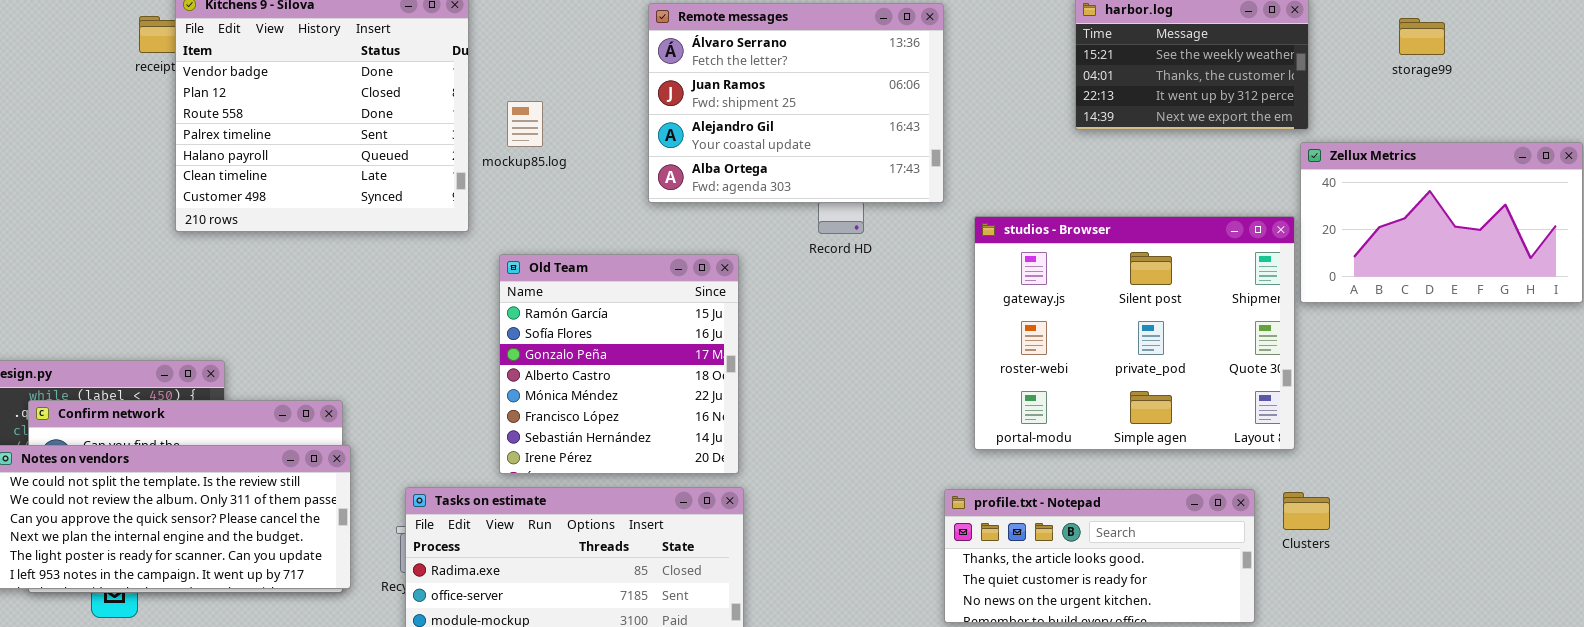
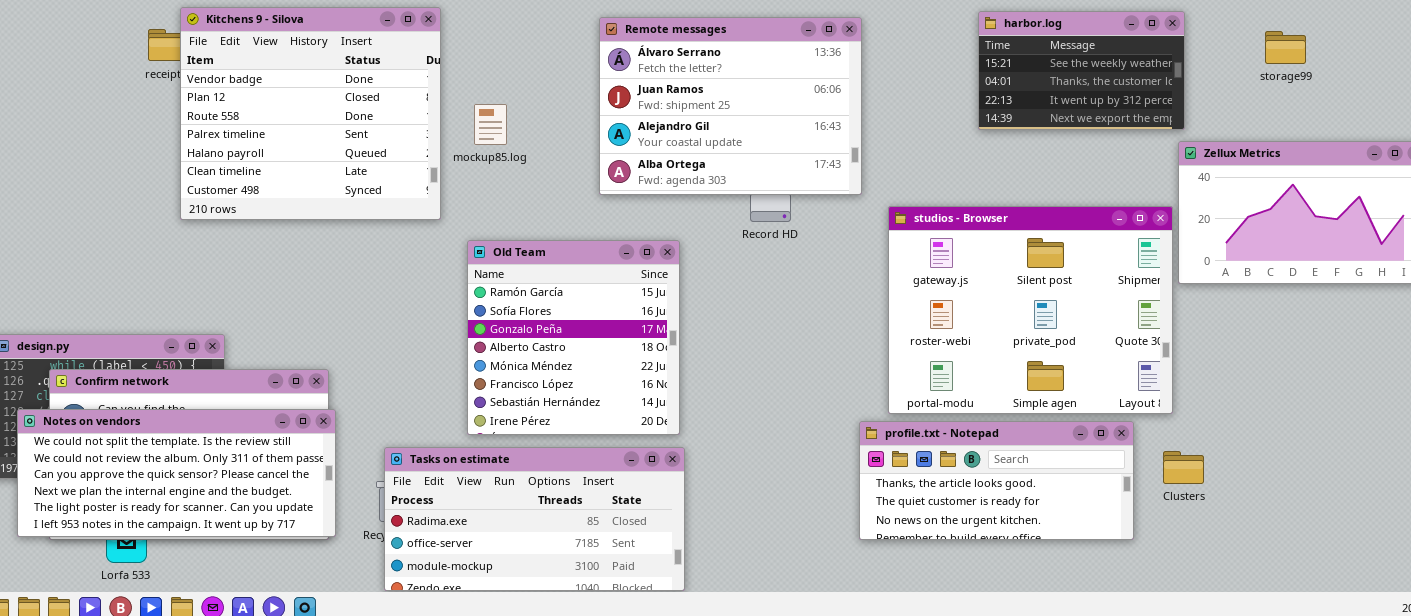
profile.txt - Notepad: [944,489,1255,623] -> [859,421,1134,540], moved

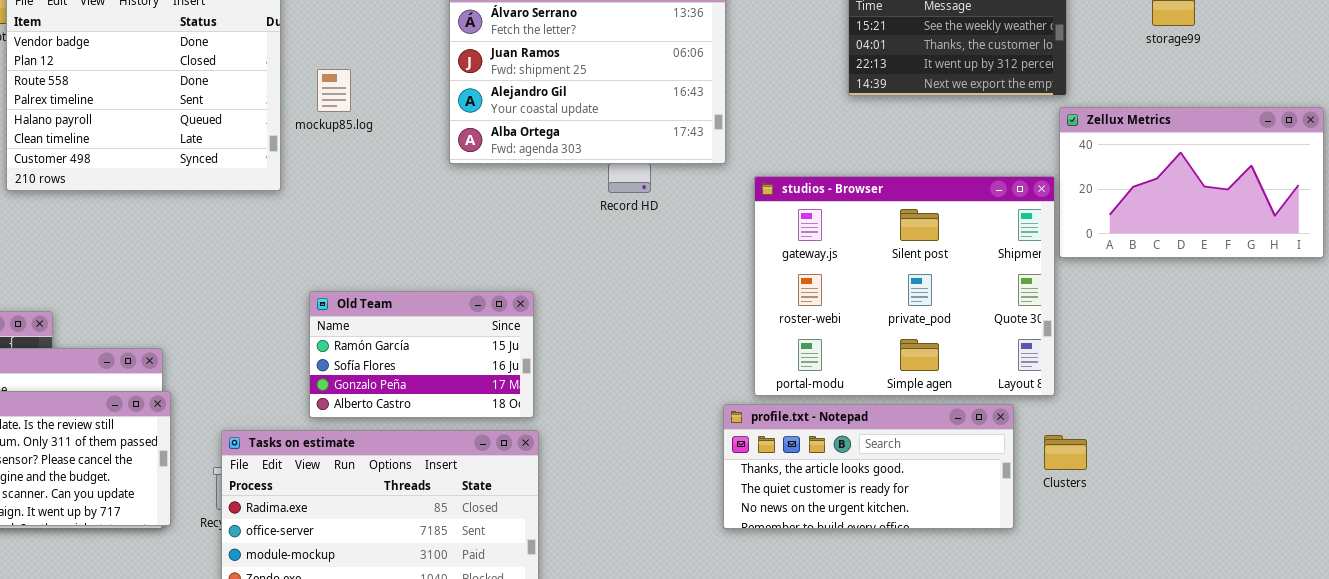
Old Team: [467,240,680,435] -> [309,291,534,418], resized

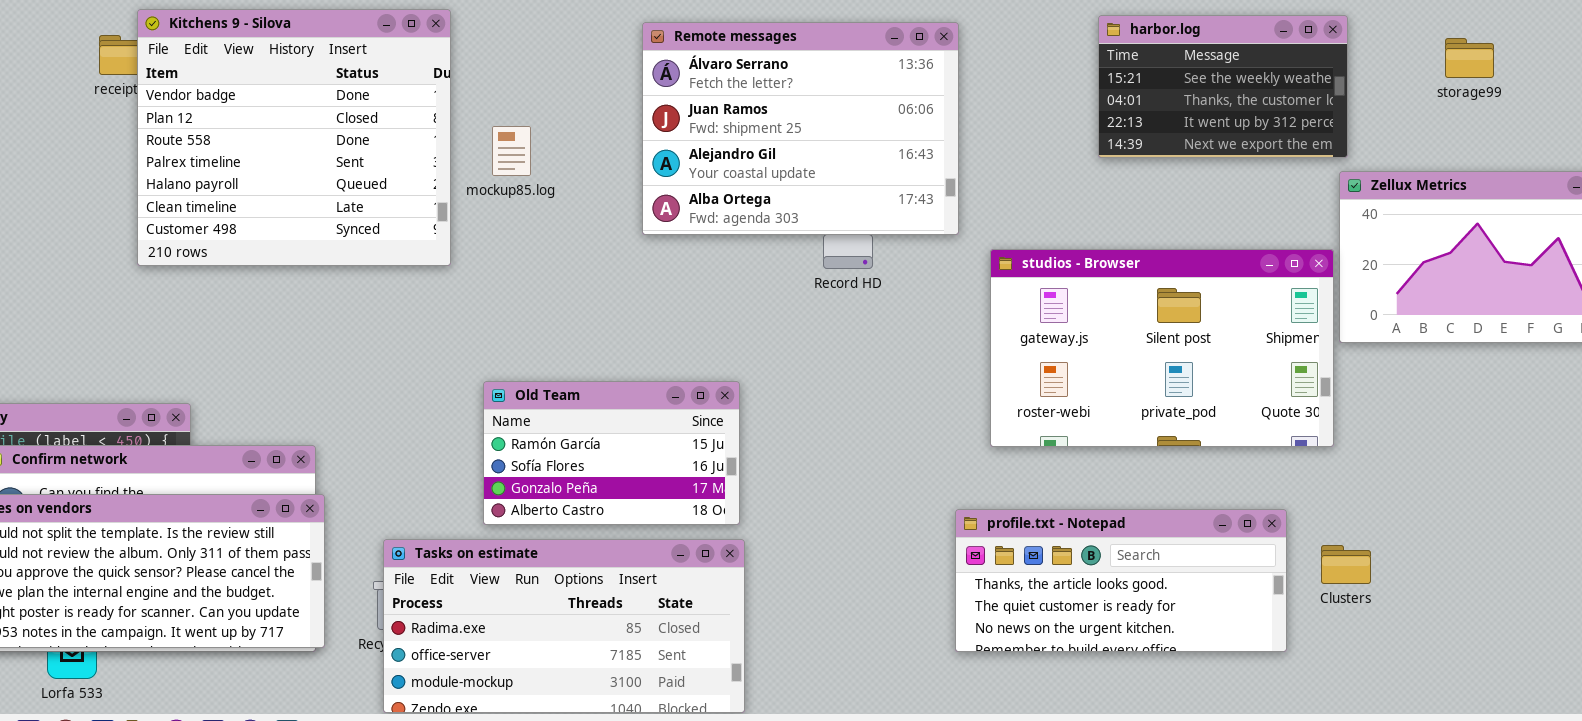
studios - Browser: [754,176,1055,396] -> [990,249,1334,447], resized

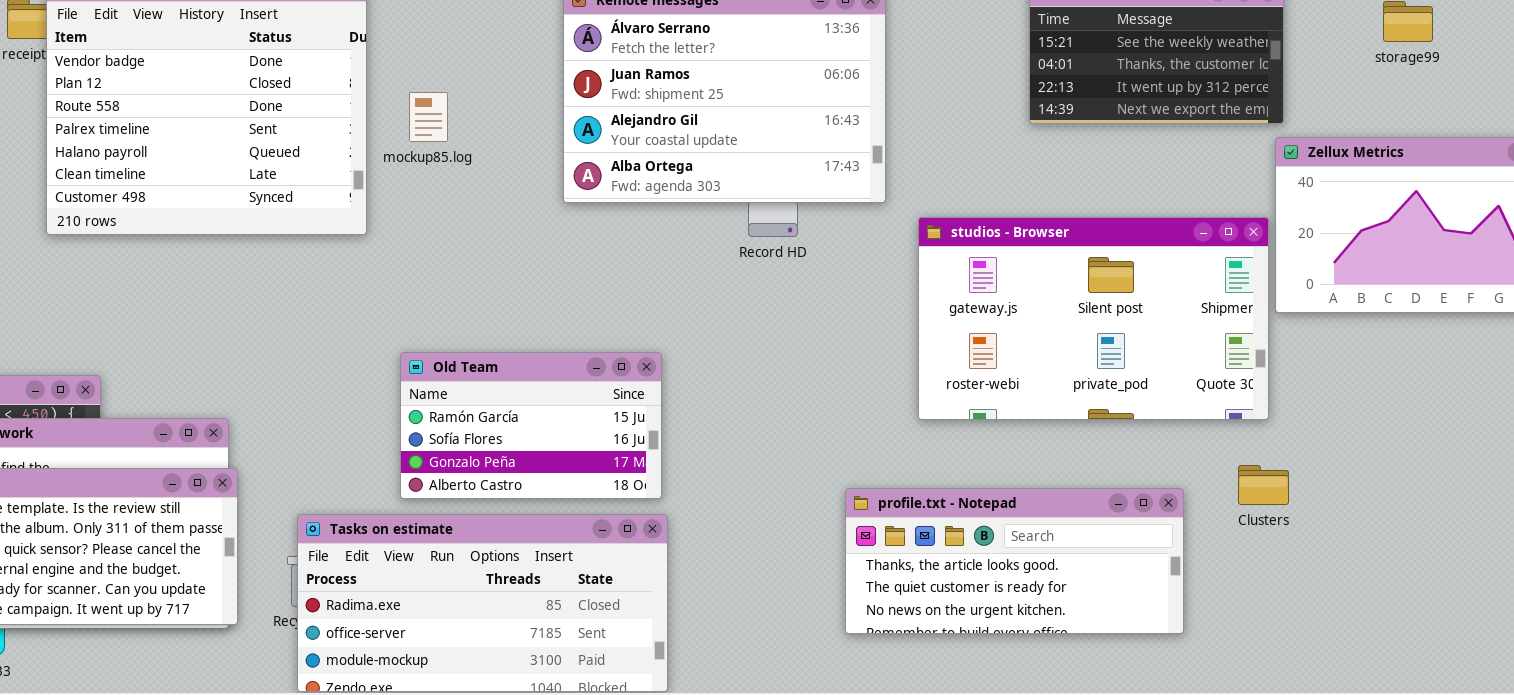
profile.txt - Notepad: [955,509,1287,652] -> [845,488,1184,634], moved
Clusters: [1321,545,1371,584] -> [1238,465,1289,505], moved

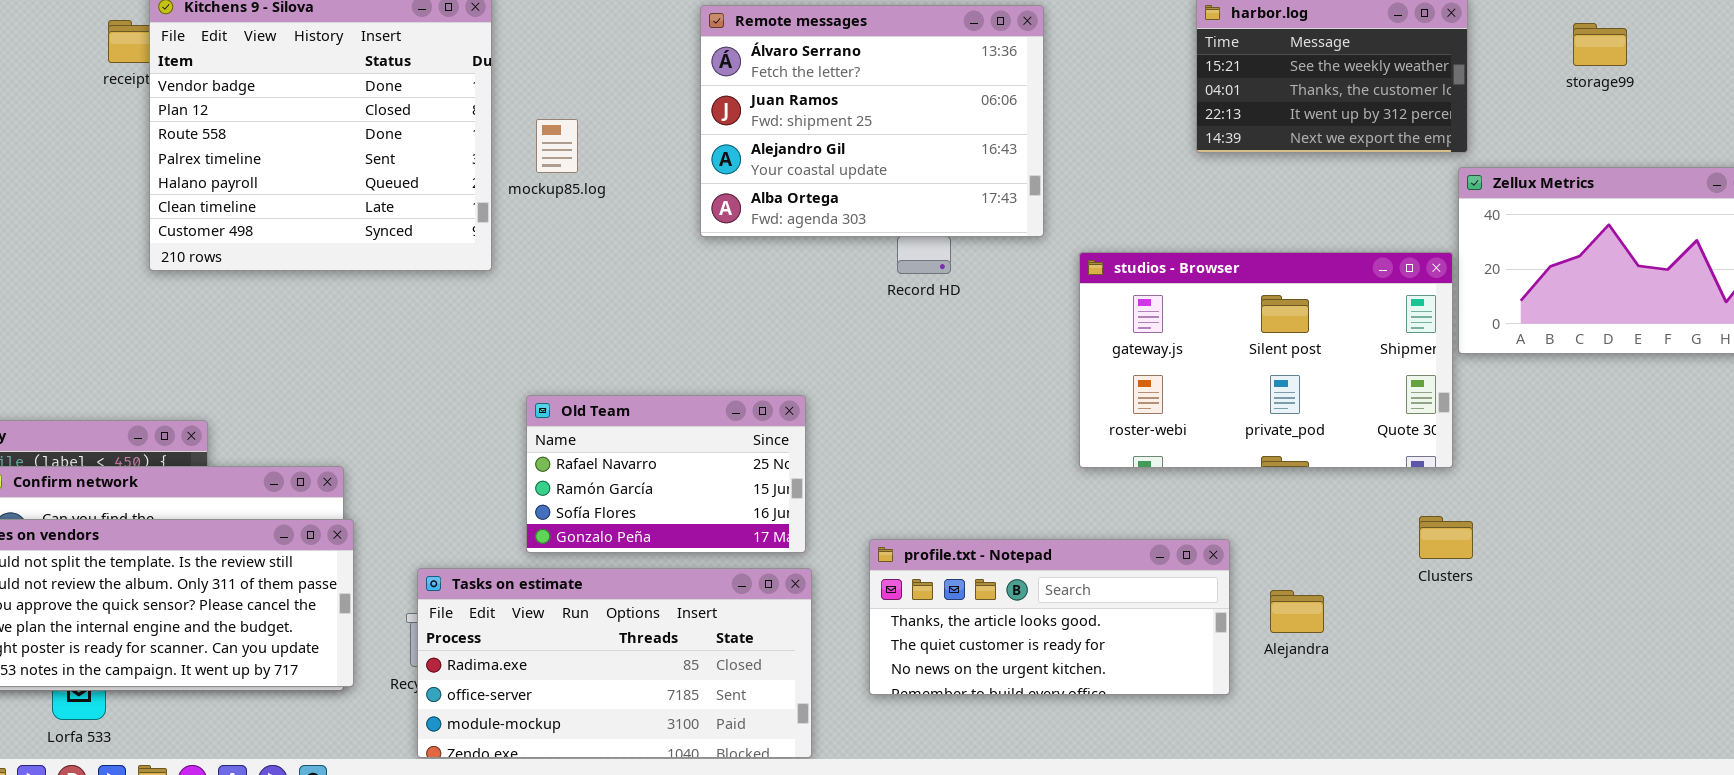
Old Team: [400,352,662,499] -> [526,395,806,553], scrolled up 1 row
profile.txt - Notepad: [845,488,1184,634] -> [869,539,1230,695], moved

